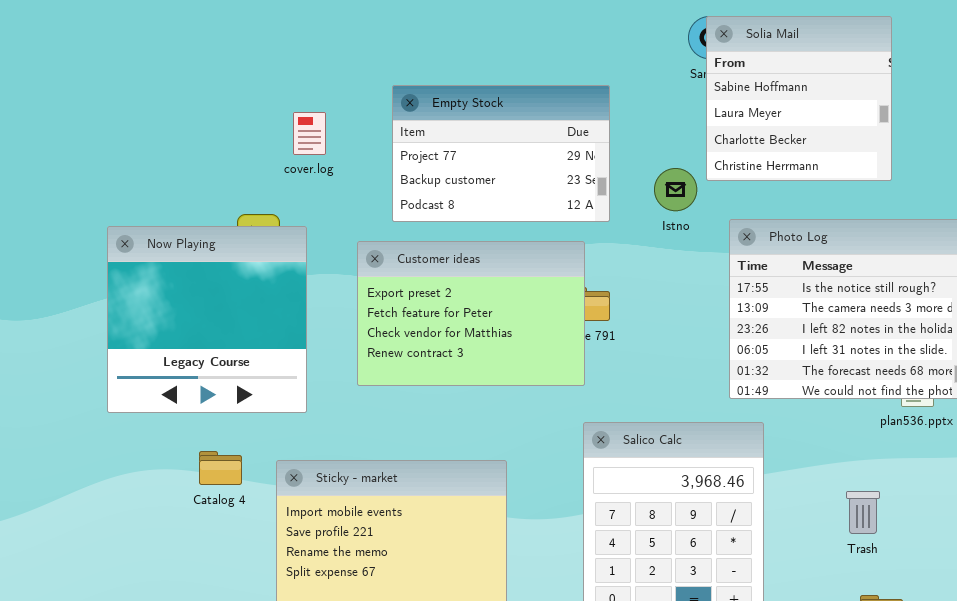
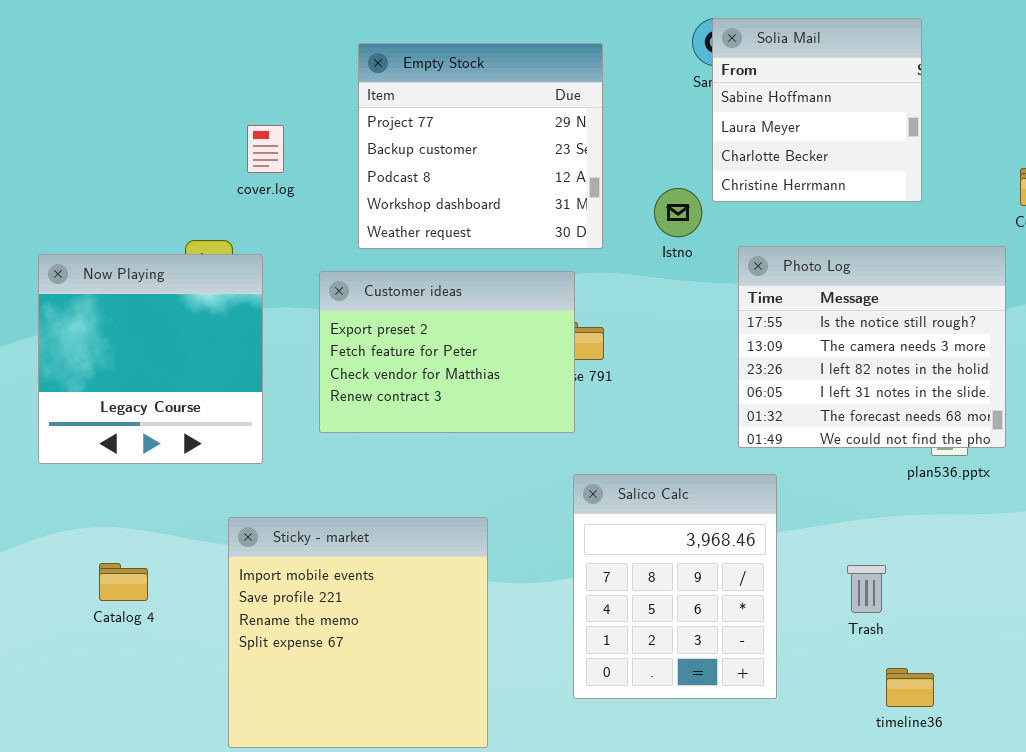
Empty Stock: [392,85,610,222] -> [358,43,603,249], resized
Catalog 4: [199,451,242,485] -> [99,563,148,601], moved
Trash: [846,491,880,534] -> [847,565,886,613], moved

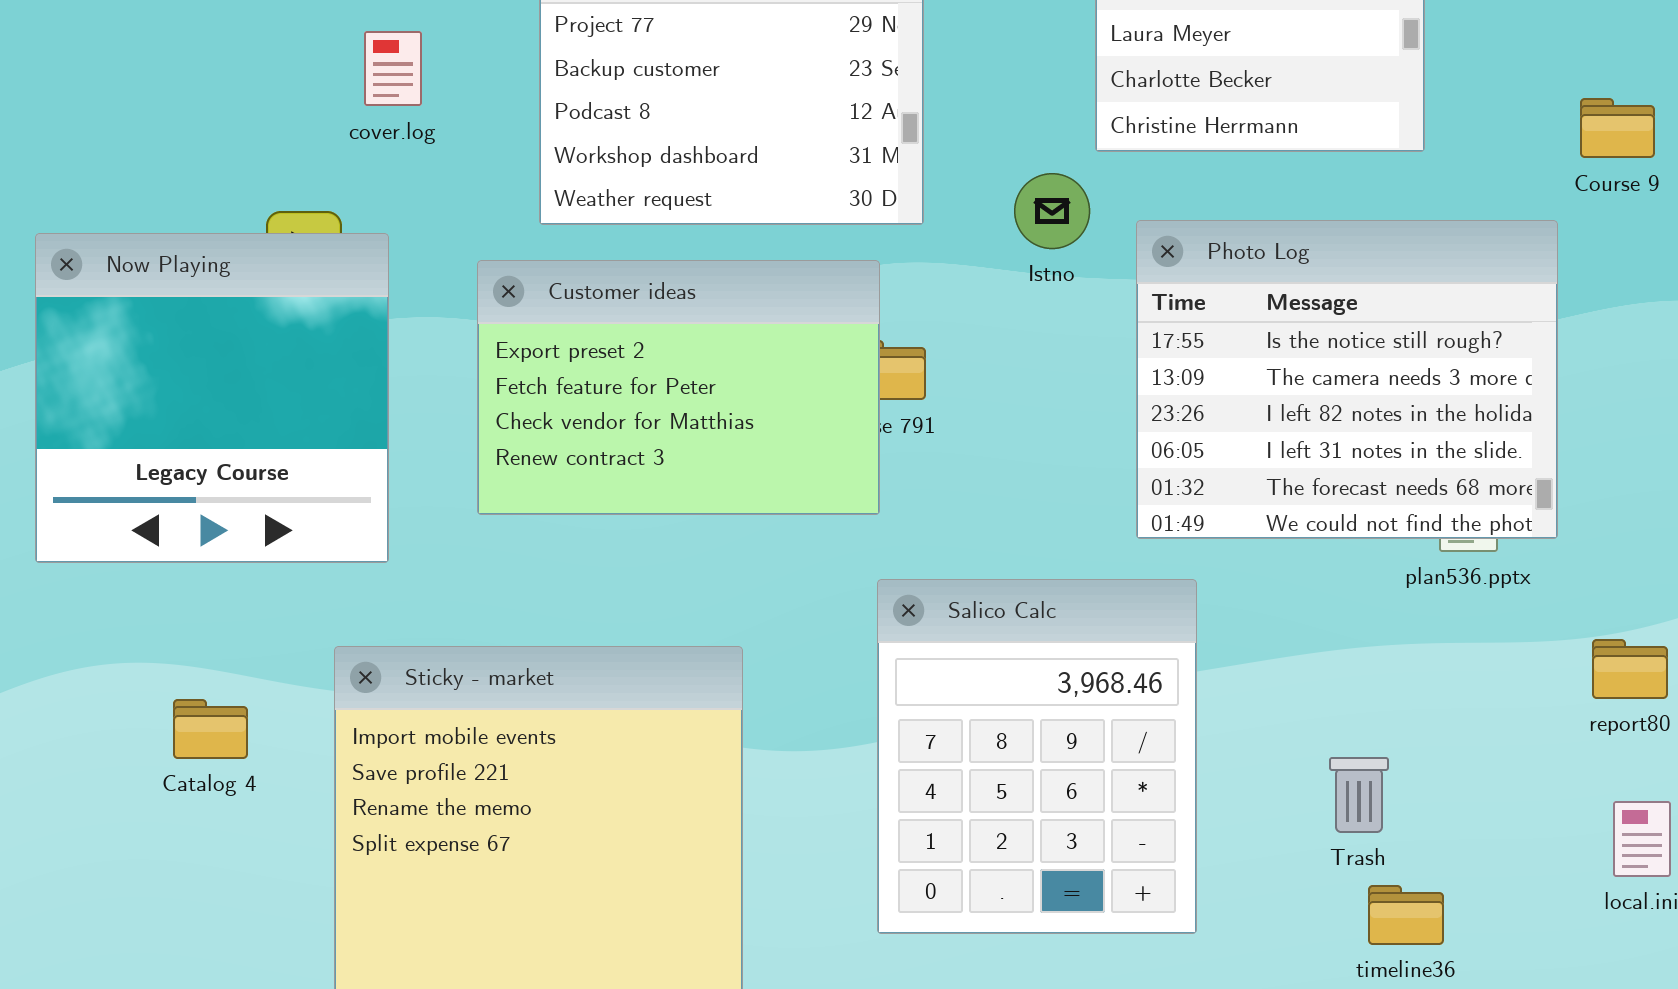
Istno: [654,188,702,237] -> [1014,173,1090,249], moved
Catalog 4: [99,563,148,601] -> [173,699,248,759], moved
Trash: [847,565,886,613] -> [1329,757,1389,833], moved

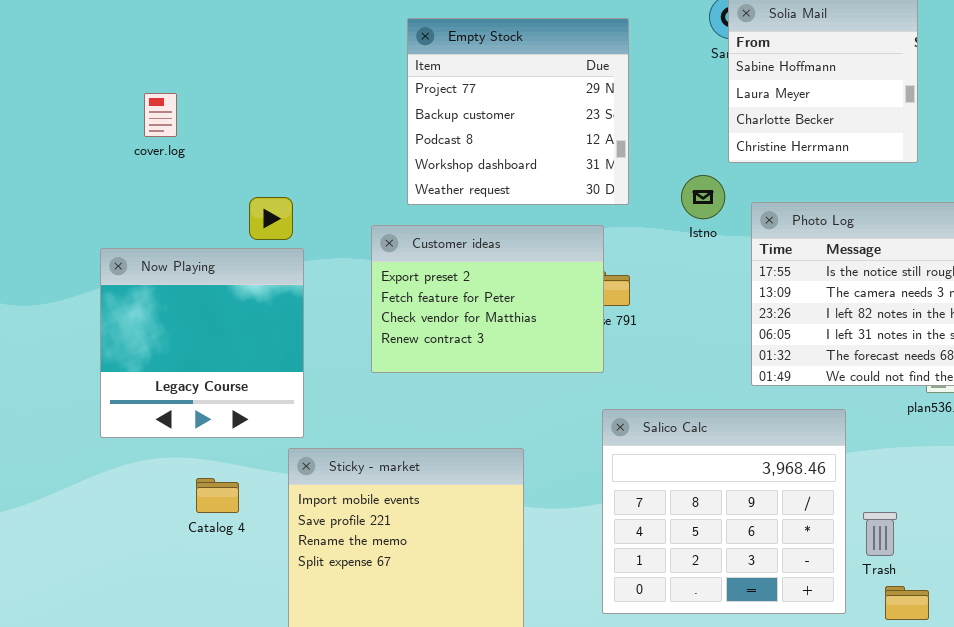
cover.log: [364,31,422,106] -> [144,93,177,137], moved
Now Playing: [35,233,389,563] -> [100,248,304,438], moved
Salico Calc: [877,579,1197,934] -> [602,409,846,614], resized

